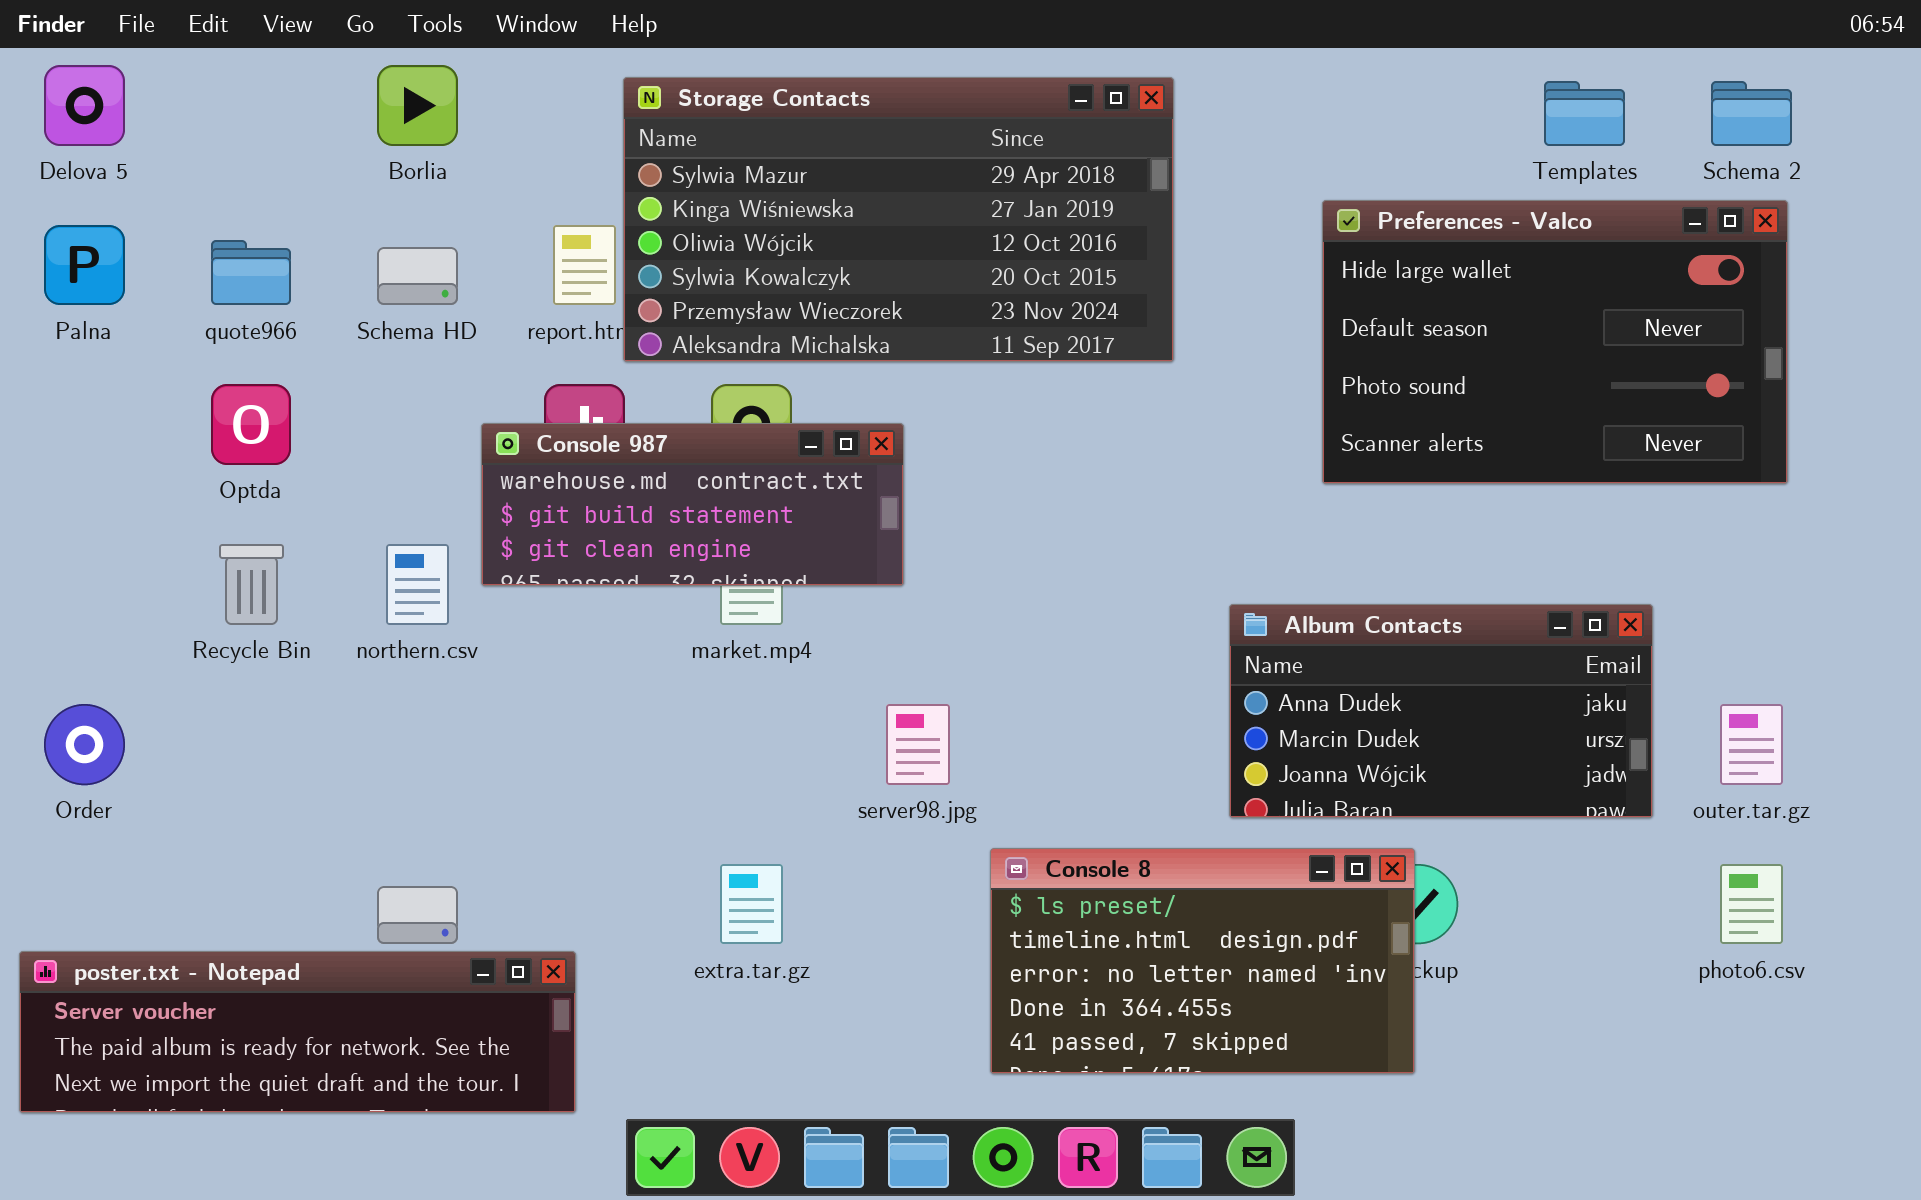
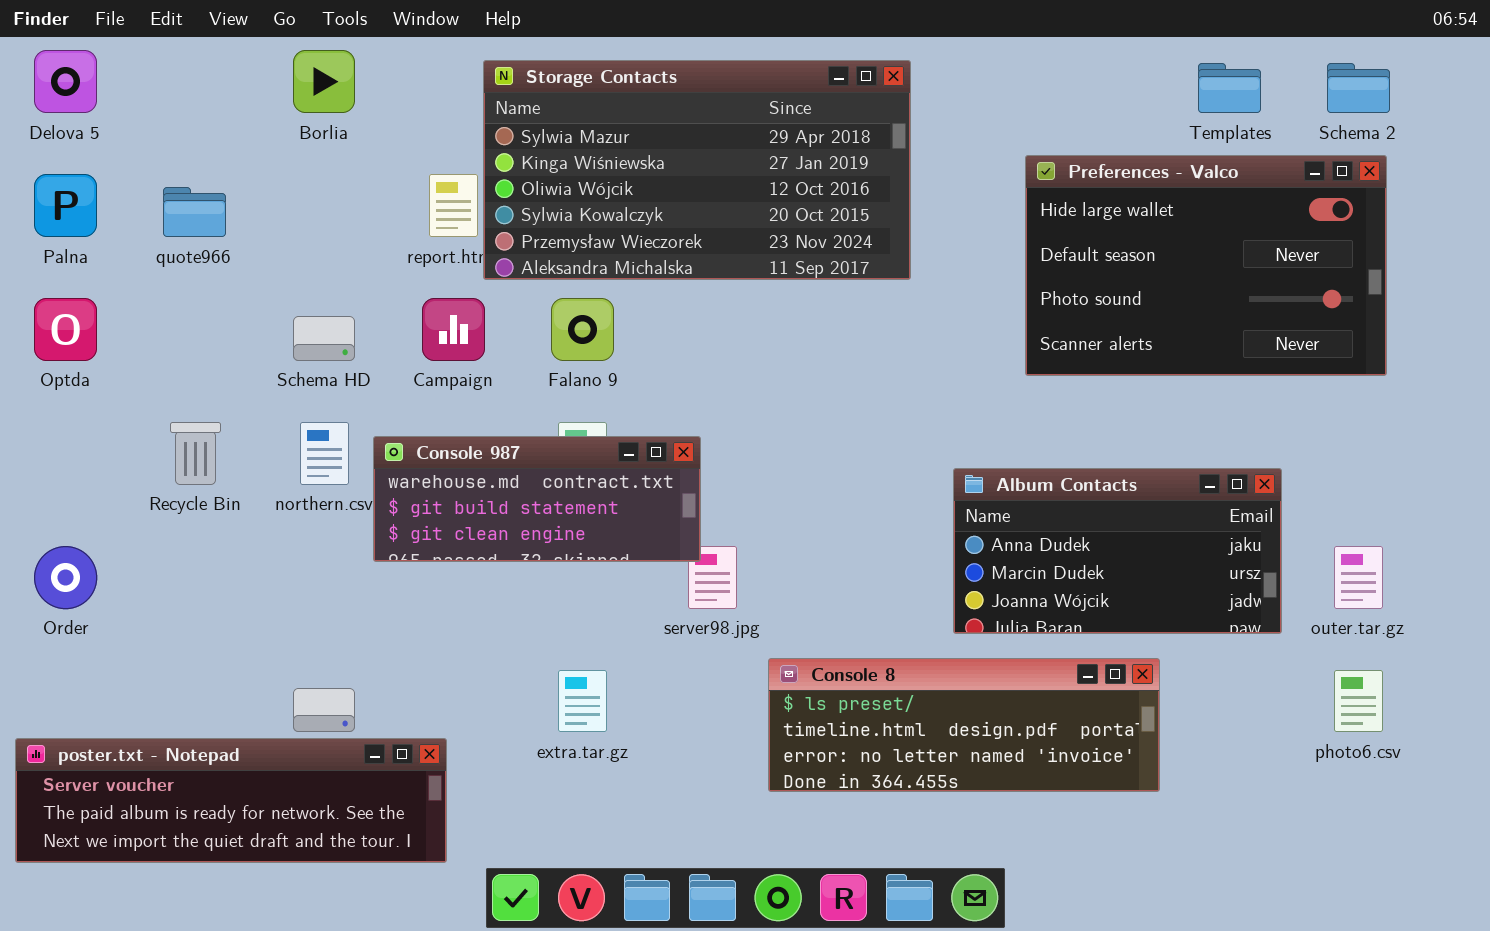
Schema HD: [377,247,458,305] -> [293,316,355,361], moved
Optda: [211,384,291,465] -> [34,298,97,361], moved
Console 987: [481,423,904,586] -> [373,436,701,562], moved
Console 8: [990,848,1415,1074] -> [768,658,1160,792], resized

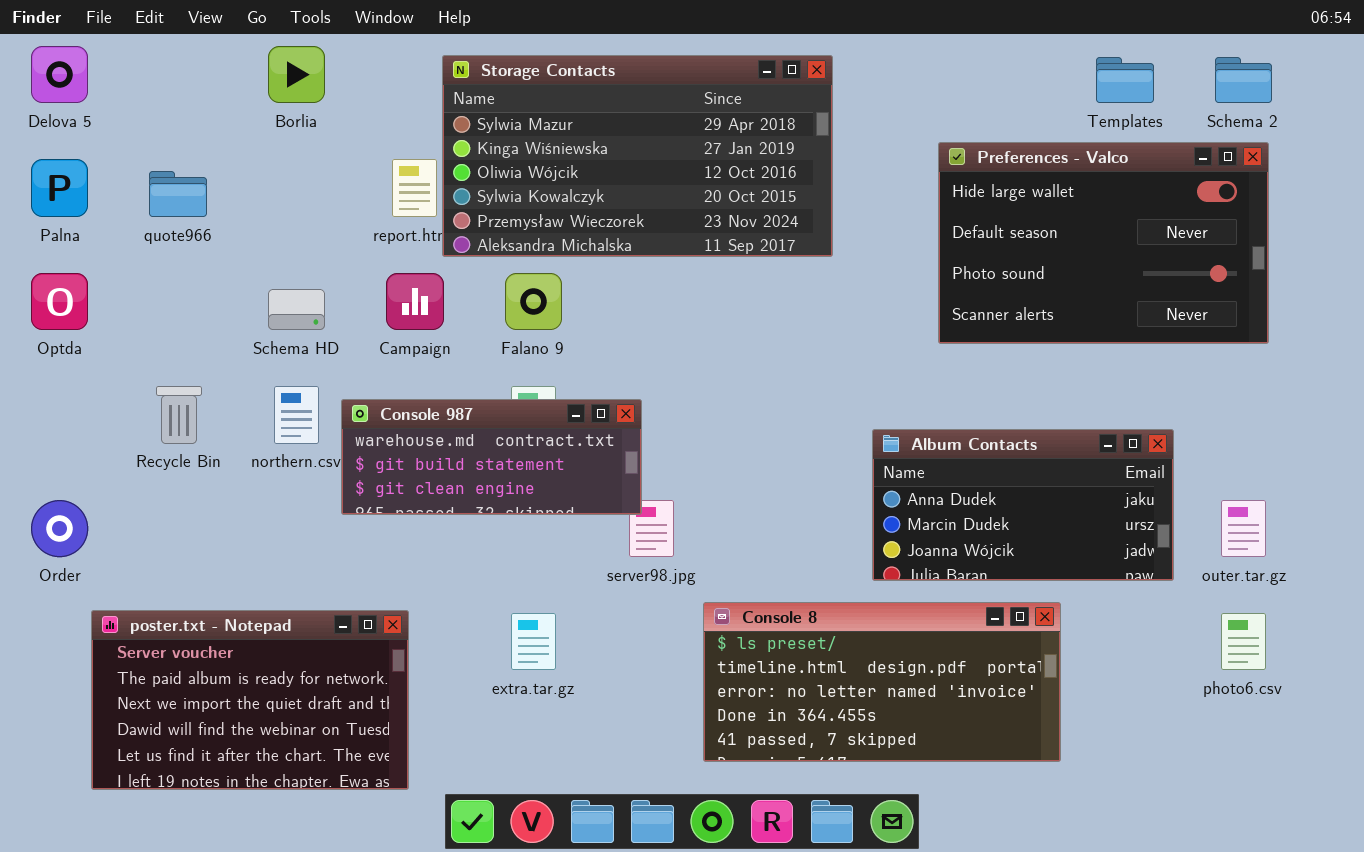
Console 8: [768,658,1160,792] -> [703,602,1061,762], resized
poster.txt - Notepad: [15,738,447,863] -> [91,610,409,790], resized

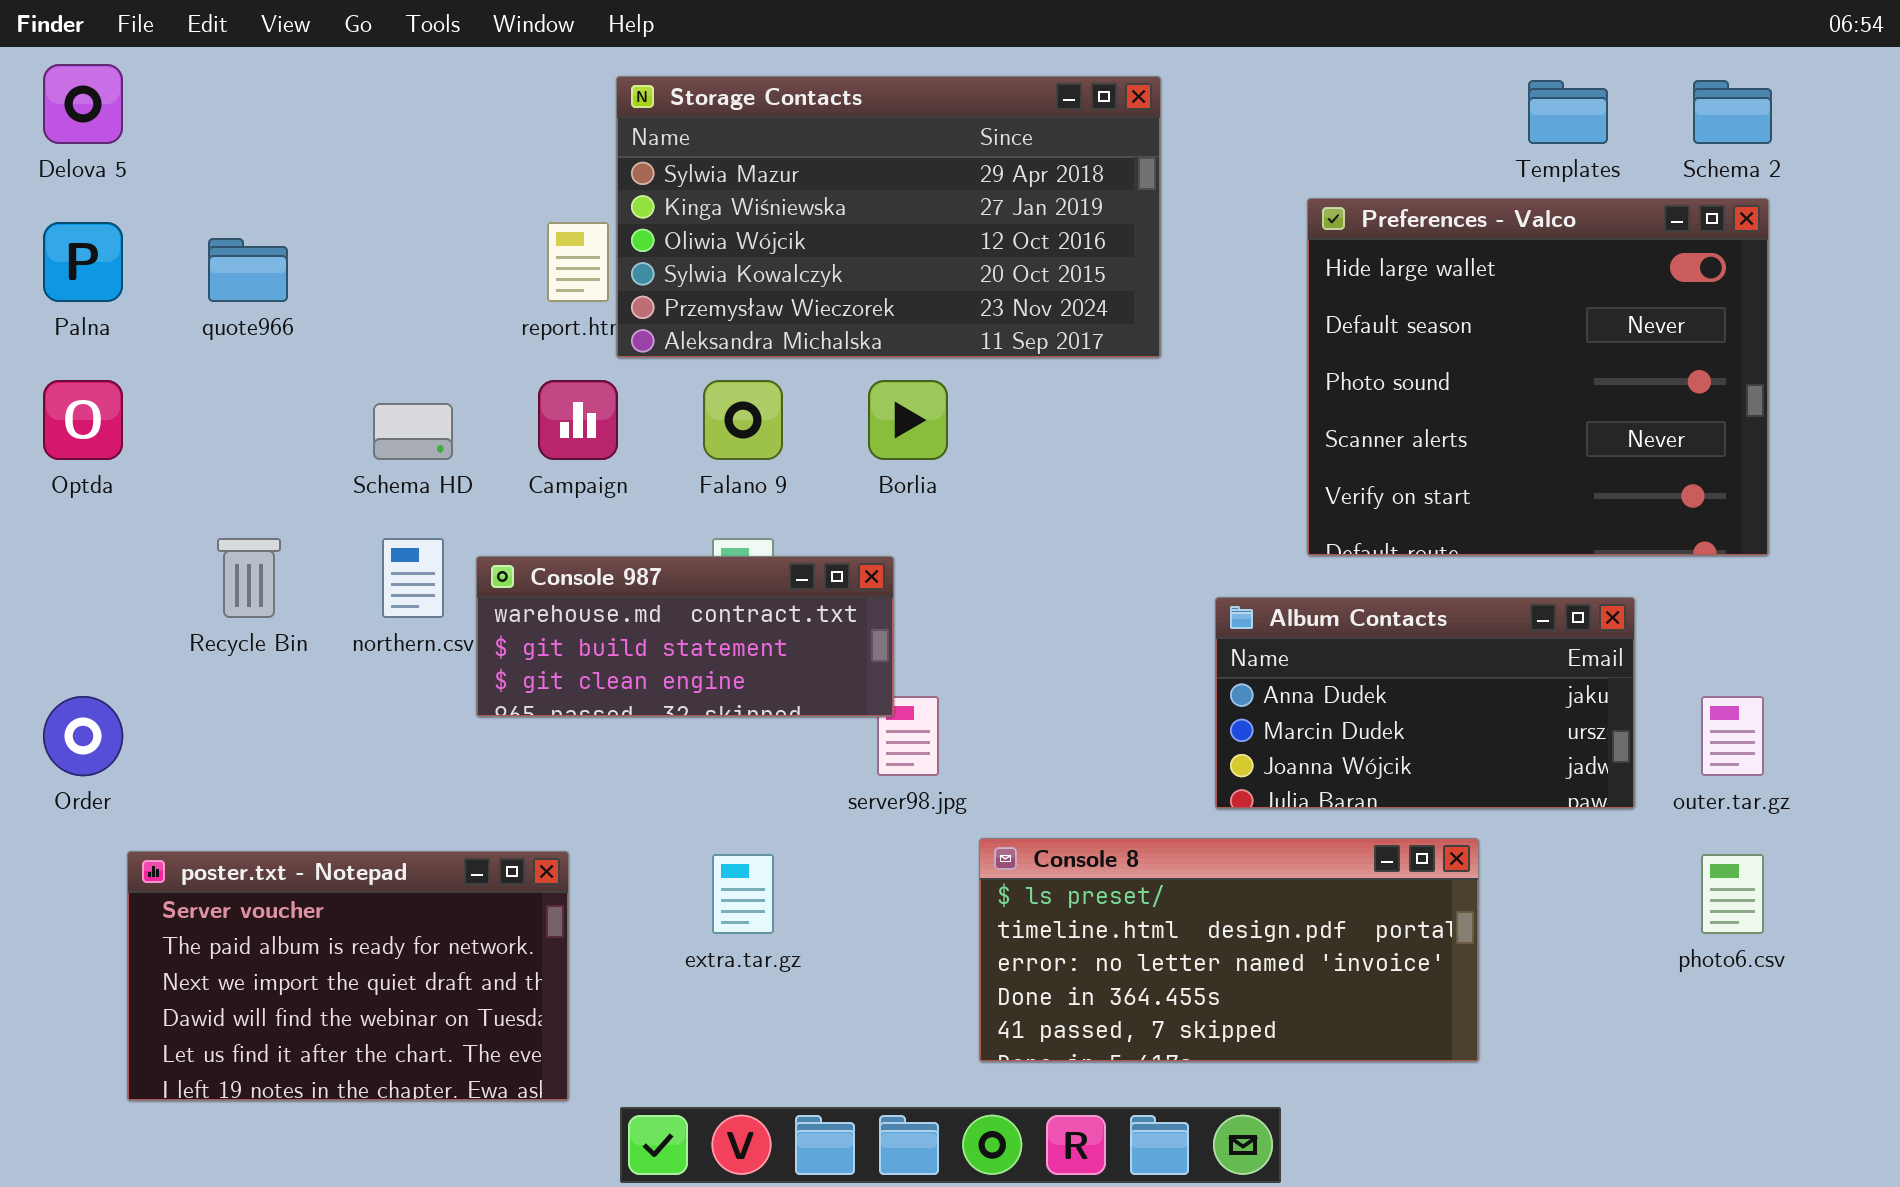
Borlia: [268,46,325,103] -> [868,380,948,460], moved
Preferences - Valco: [938,142,1269,344] -> [1307,198,1769,556], resized

